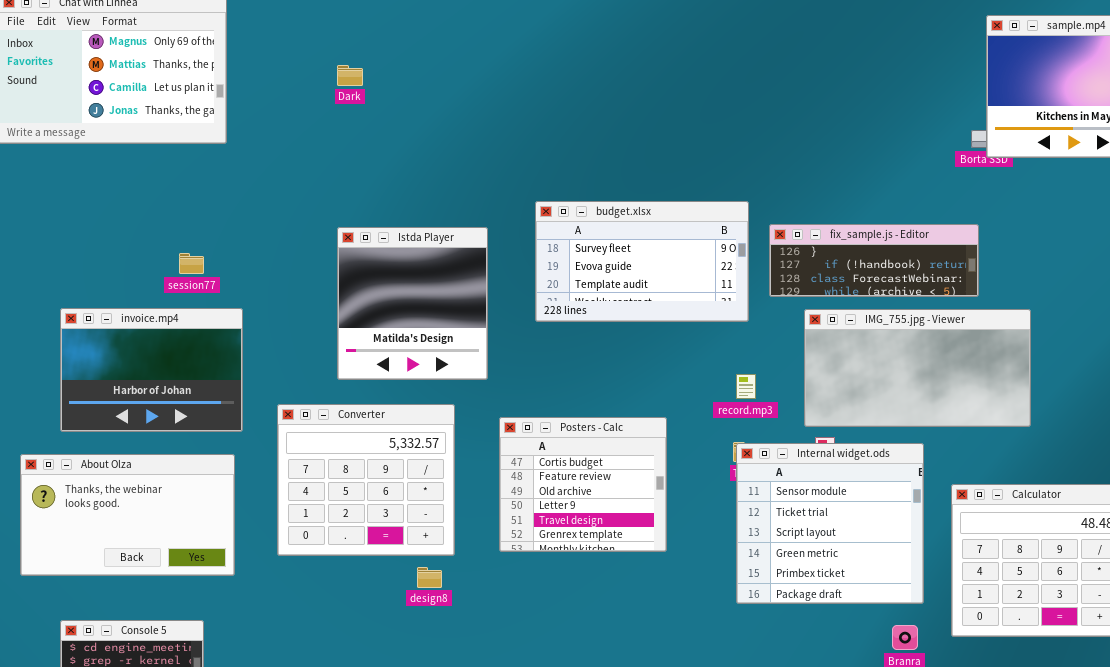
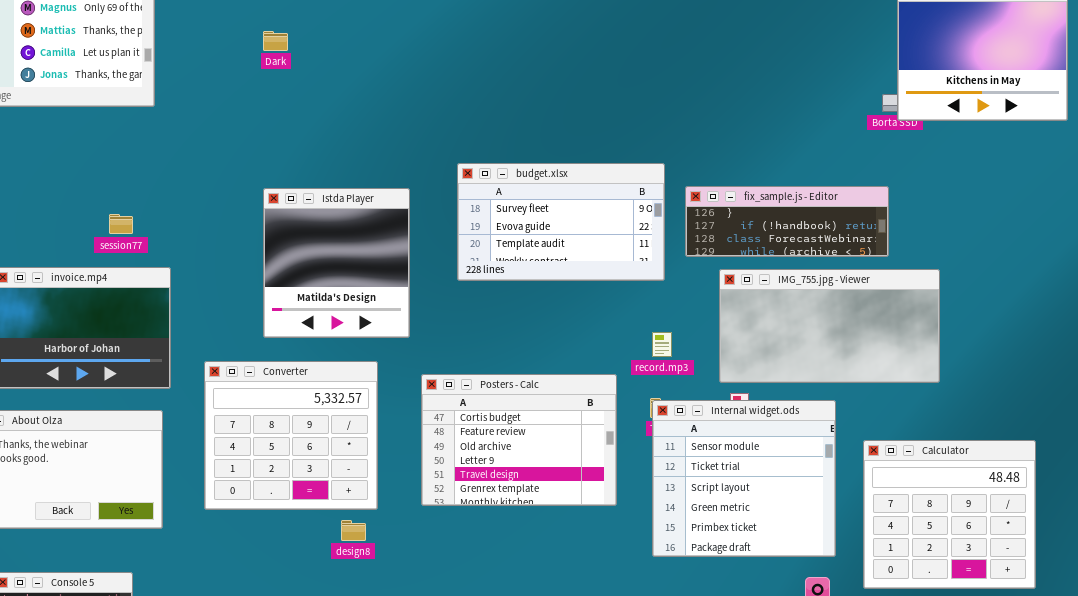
Posters - Calc: [499,417,667,552] -> [421,374,617,506], resized

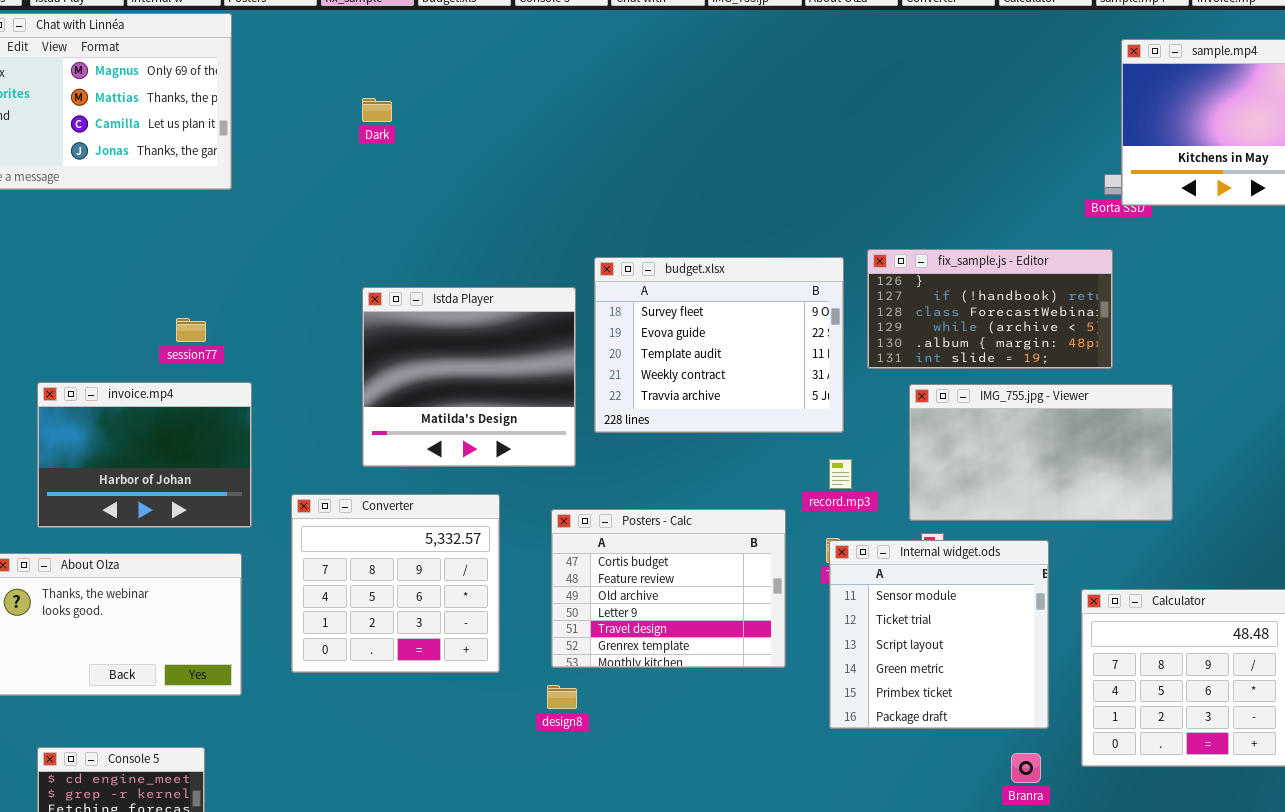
budget.xlsx: [457,163,665,281] -> [594,257,844,433], resized
fix_sample.js - Editor: [685,186,889,257] -> [867,249,1113,369], resized
Istda Player: [263,188,410,338] -> [362,287,576,467], resized
design8: [341,520,366,541] -> [547,685,577,709], moved

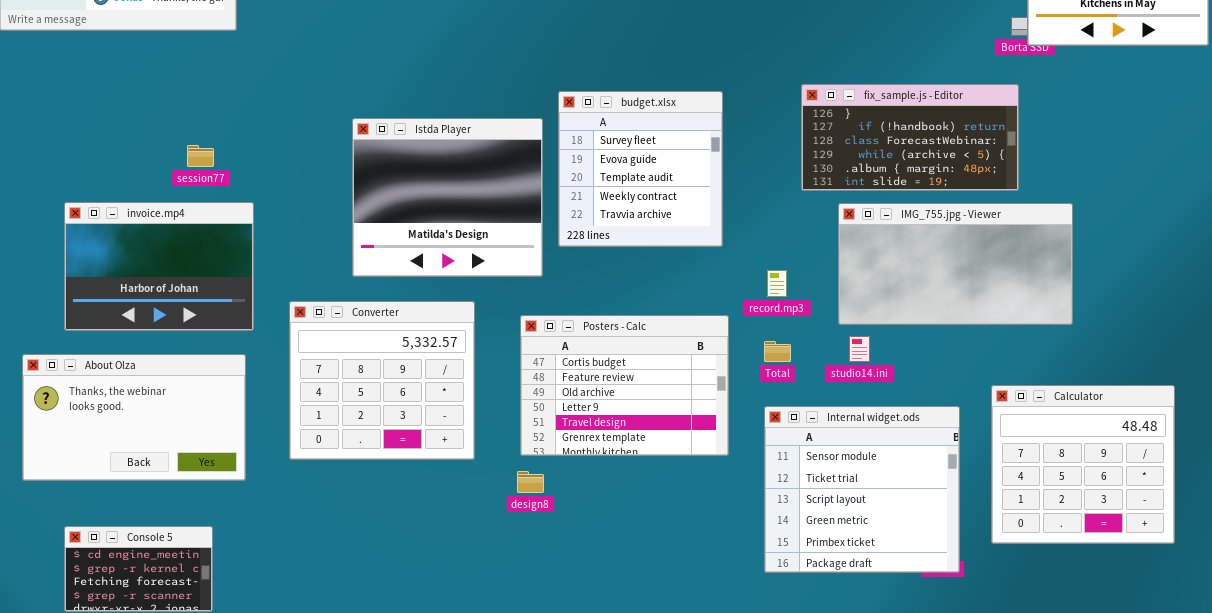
budget.xlsx: [594,257,844,433] -> [558,91,723,247], resized
Internal widget.ods: [829,540,1049,729] -> [764,406,960,573], moved

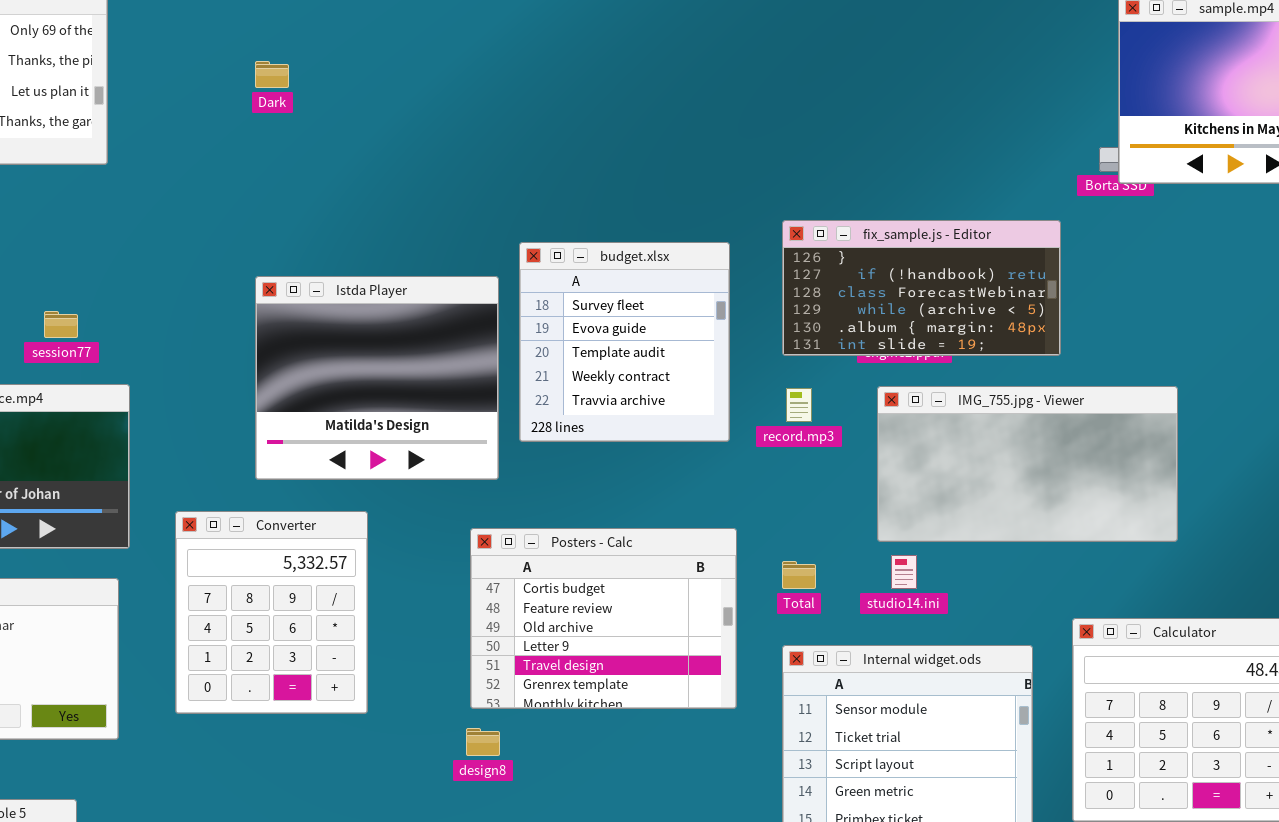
fix_sample.js - Editor: [801,84,1019,191] -> [782,220,1061,356], moved
record.mp3: [767,270,787,297] -> [786,388,812,422], moved
Converter: [289,301,475,460] -> [175,511,368,714], resized

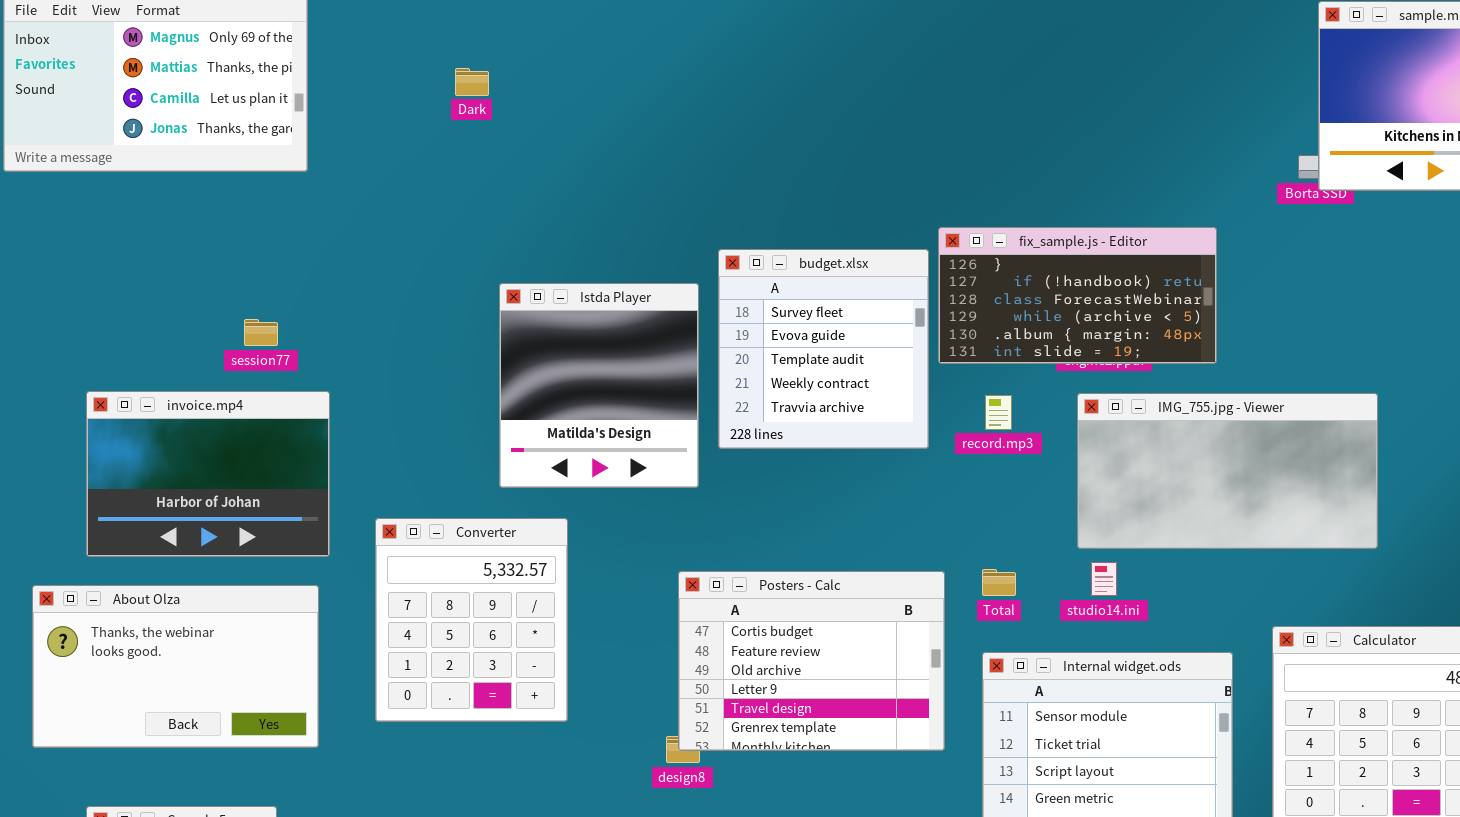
fix_sample.js - Editor: [782,220,1061,356] -> [938,227,1217,364], moved
Istda Player: [255,276,499,480] -> [499,283,699,488], resized
Posters - Calc: [470,528,737,709] -> [678,571,945,751], moved

